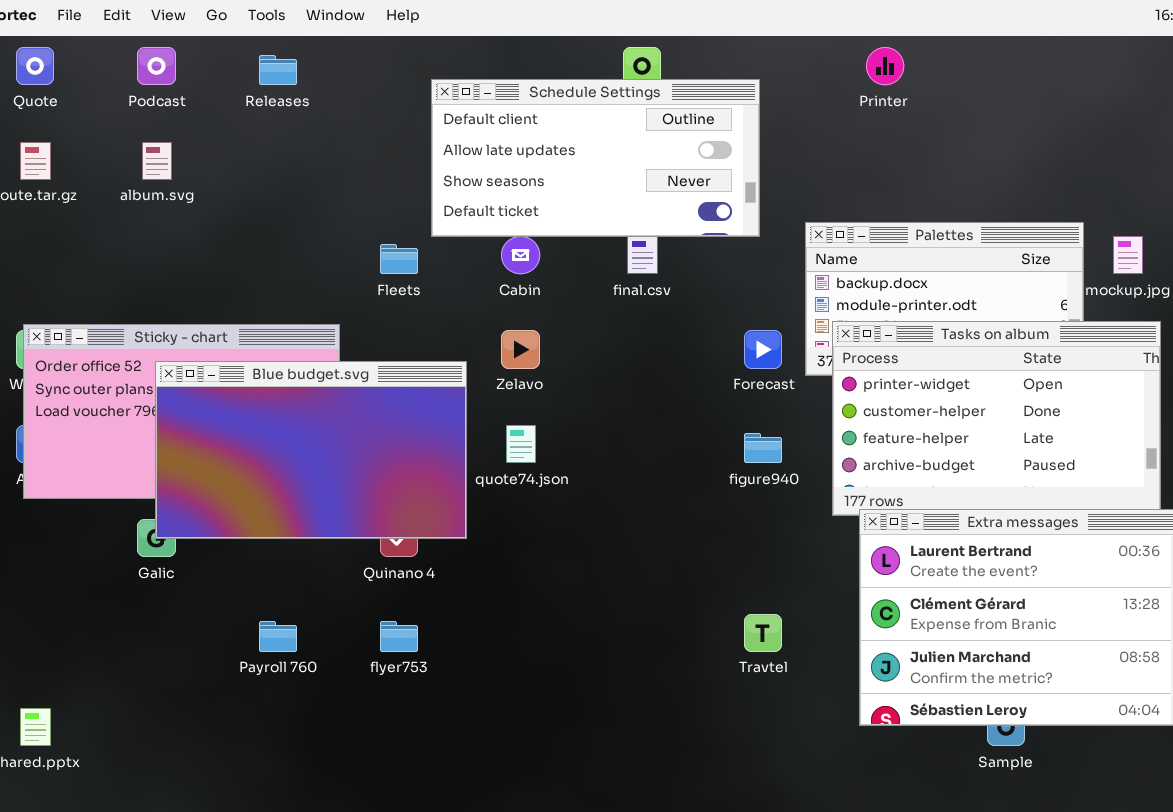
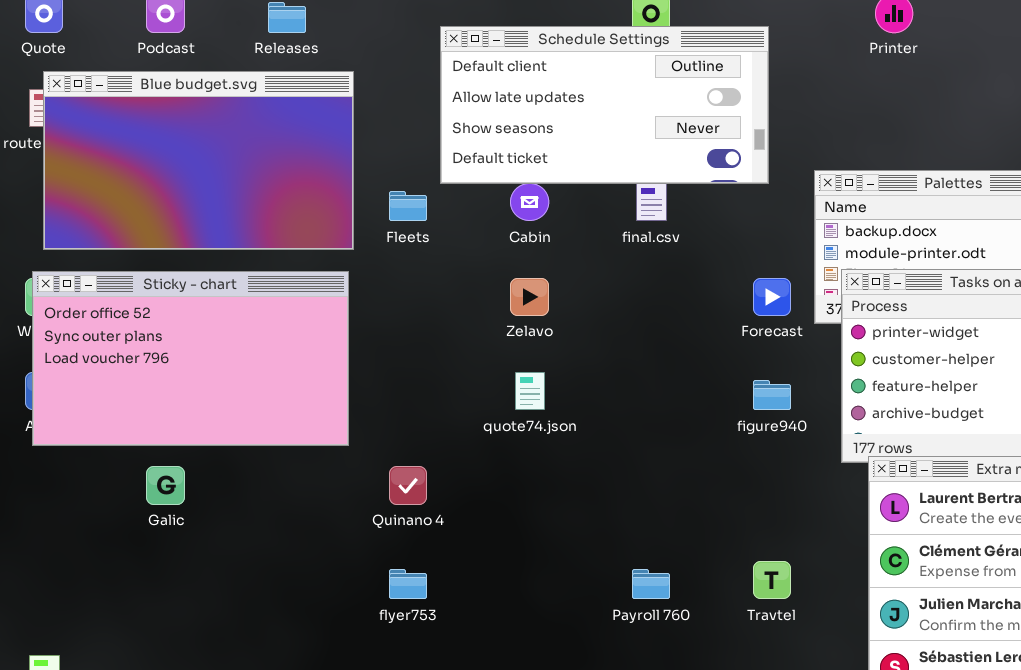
Blue budget.svg: [155,361,467,539] -> [43,71,354,250], moved
Payroll 760: [259,621,297,652] -> [632,569,670,599], moved

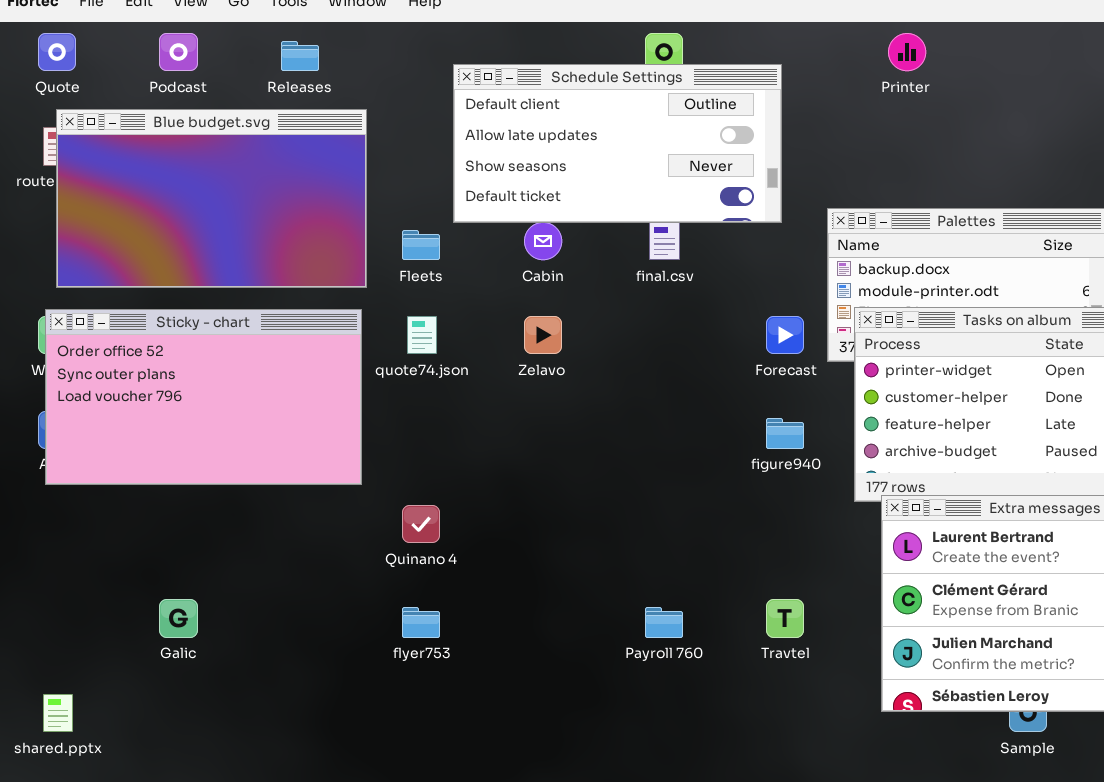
quote74.json: [515,372,545,410] -> [407,316,437,354], moved
Galic: [146,466,185,505] -> [159,599,198,638], moved

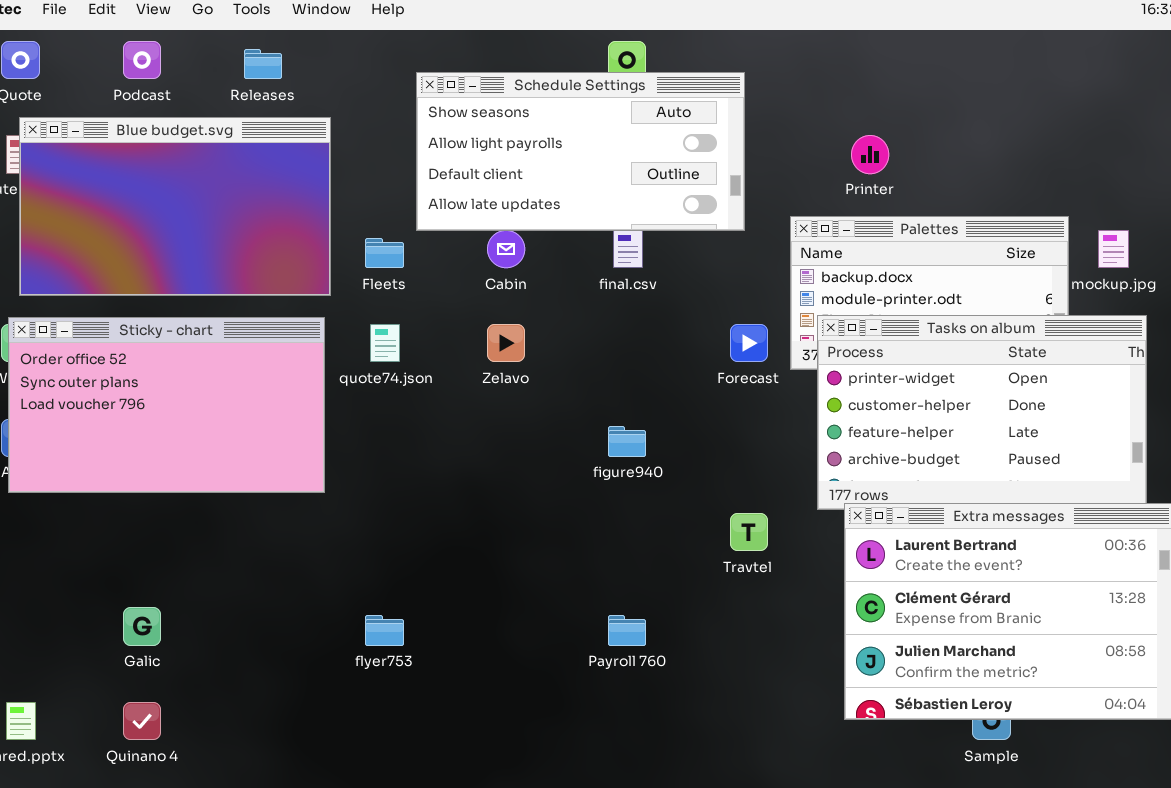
Printer: [888,33,926,71] -> [851,135,889,174], moved
Schedule Settings: [453,64,782,223] -> [416,72,745,231], scrolled up 2 rows
figure940: [766,418,804,449] -> [608,426,646,457], moved
Quinano 4: [402,505,440,543] -> [123,702,161,740], moved
Travtel: [766,599,804,638] -> [730,513,768,551], moved

